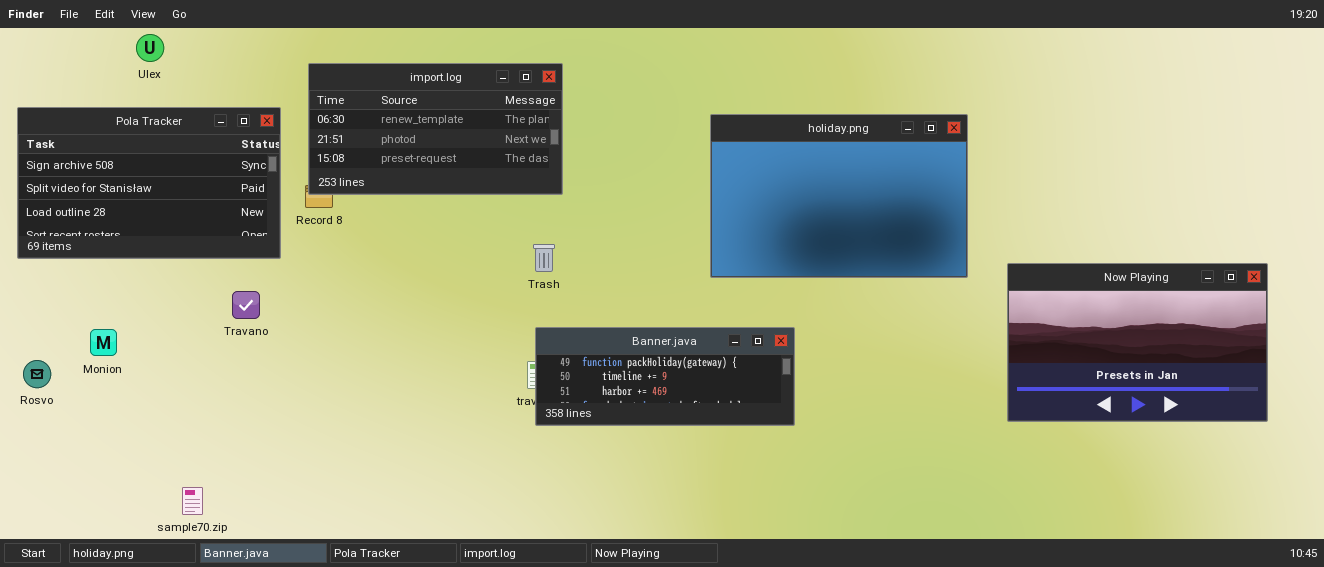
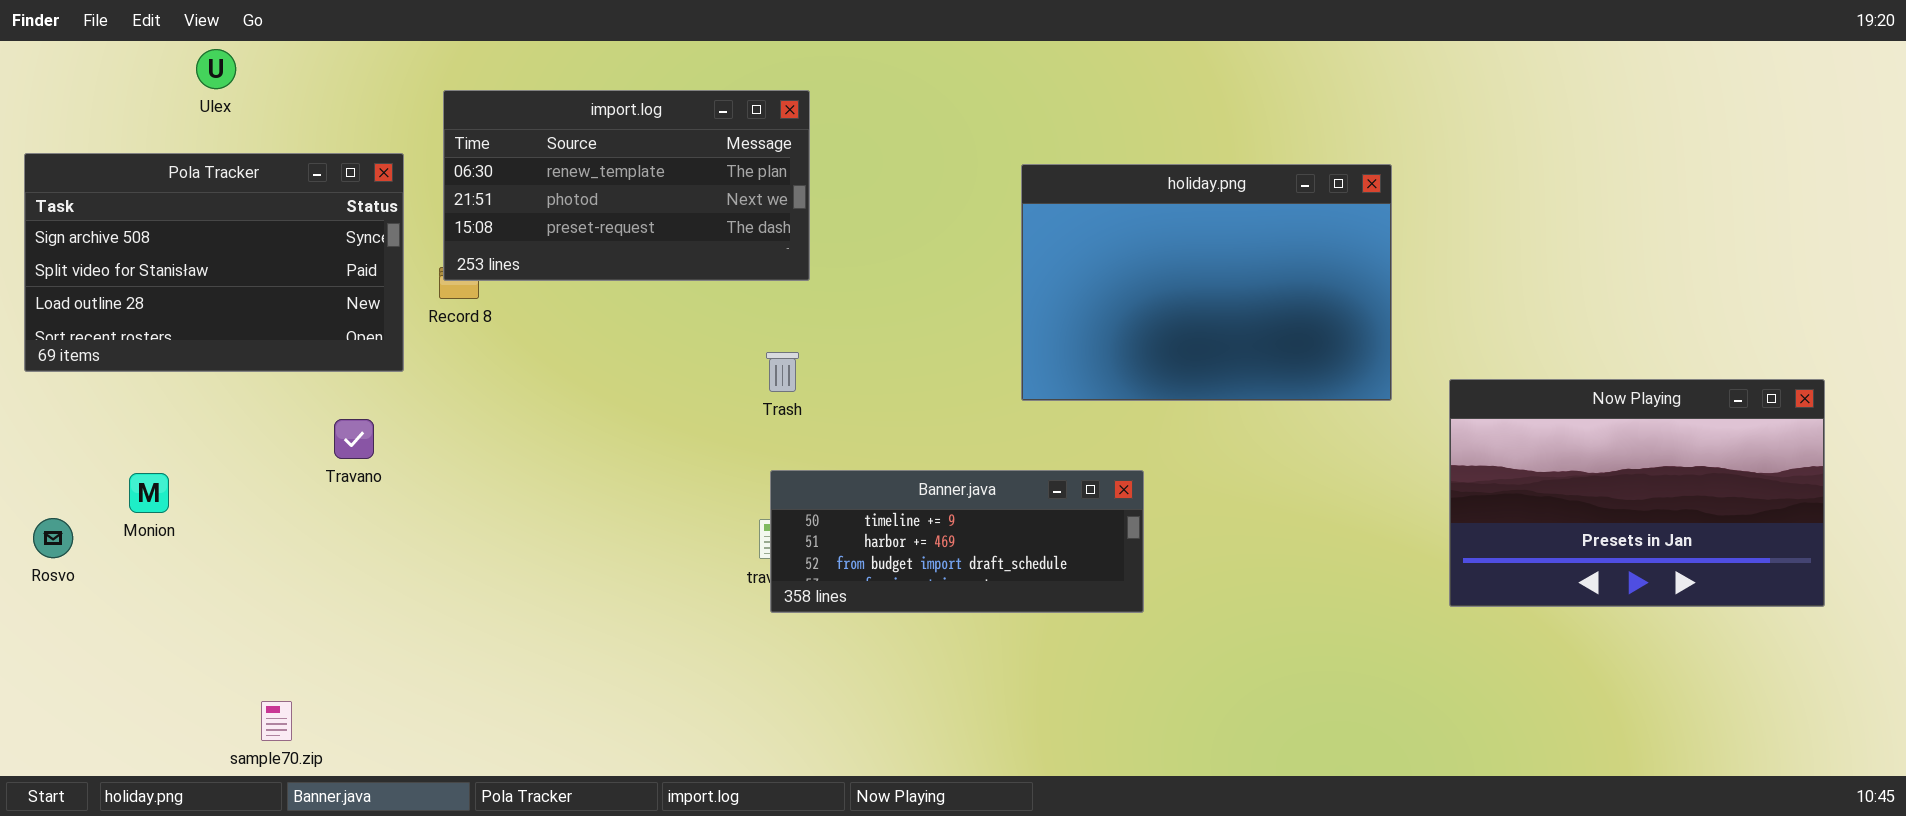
Banner.java: [535,327,795,426] -> [770,470,1144,613], scrolled down 1 row

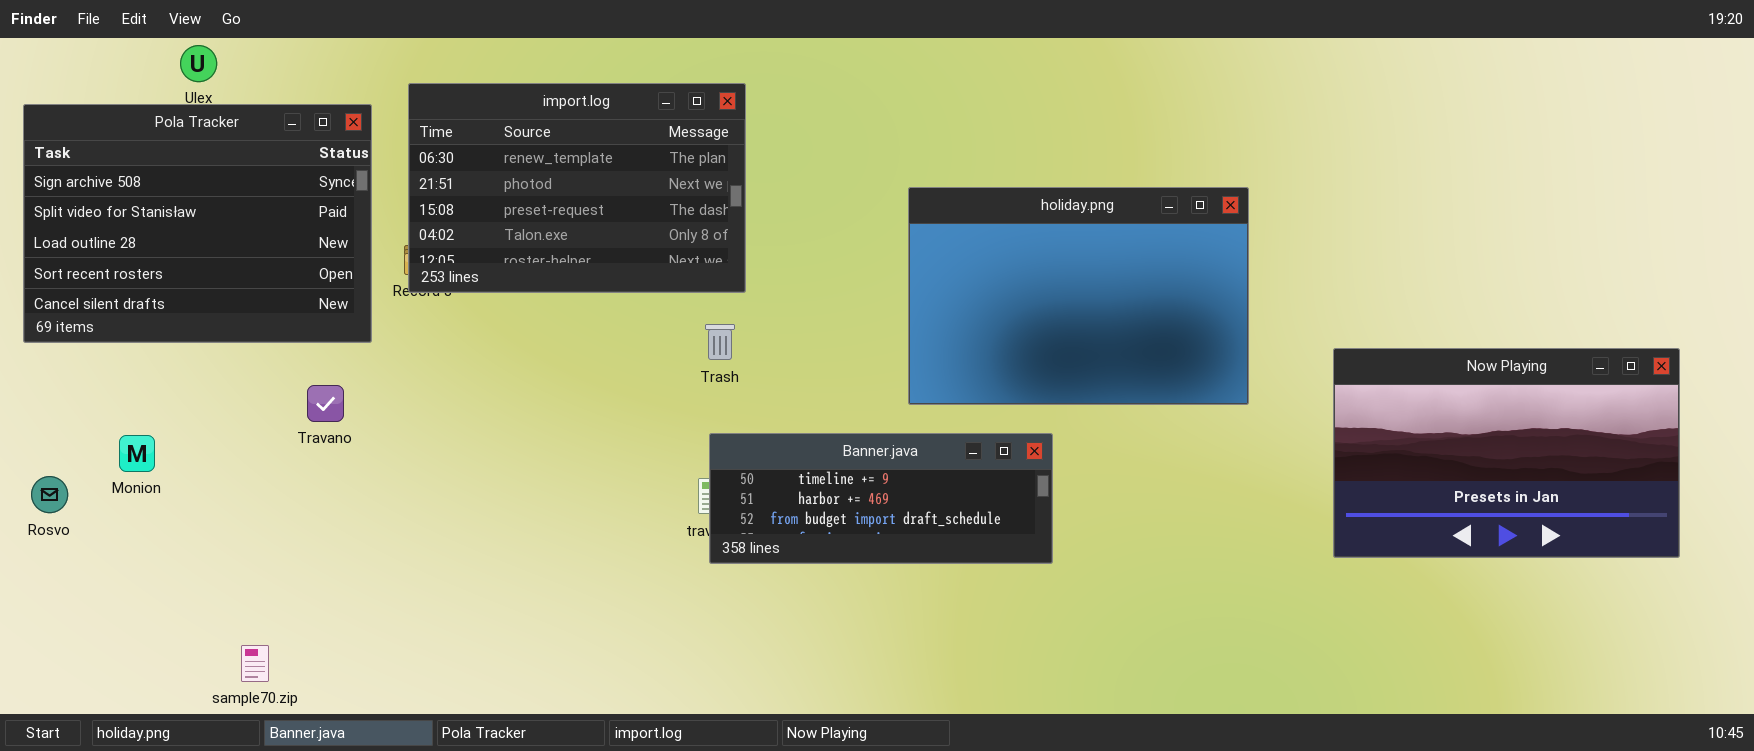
import.log: [443,90,810,281] -> [408,83,746,293], resized
Pola Tracker: [24,153,404,372] -> [23,104,372,343], resized
holiday.png: [1021,164,1392,401] -> [908,187,1249,405], moved

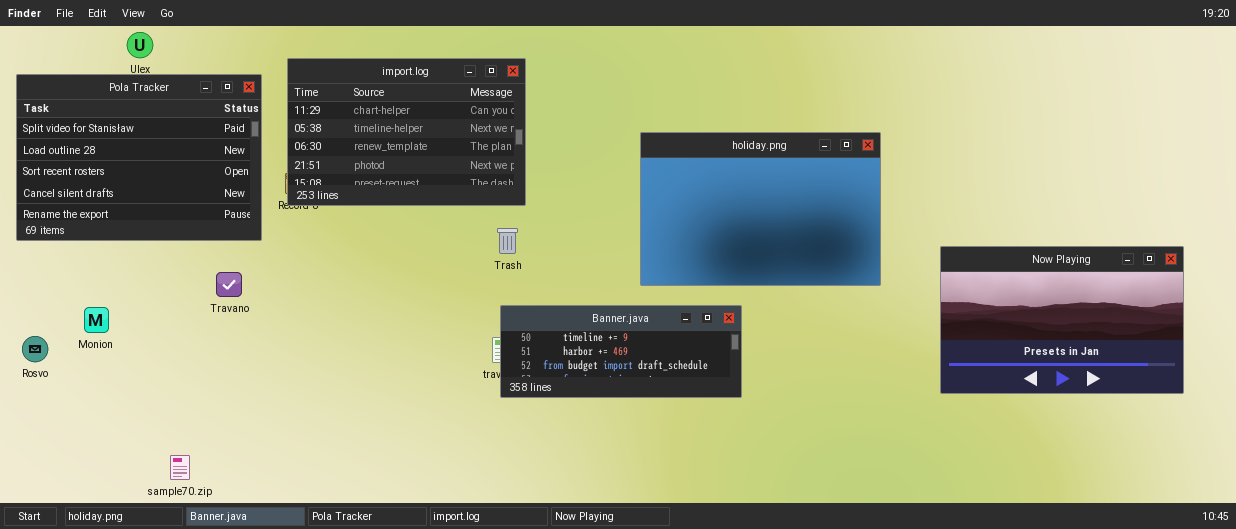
import.log: [408,83,746,293] -> [287,58,526,206], scrolled up 2 rows
Pola Tracker: [23,104,372,343] -> [16,74,262,241], scrolled down 1 row

